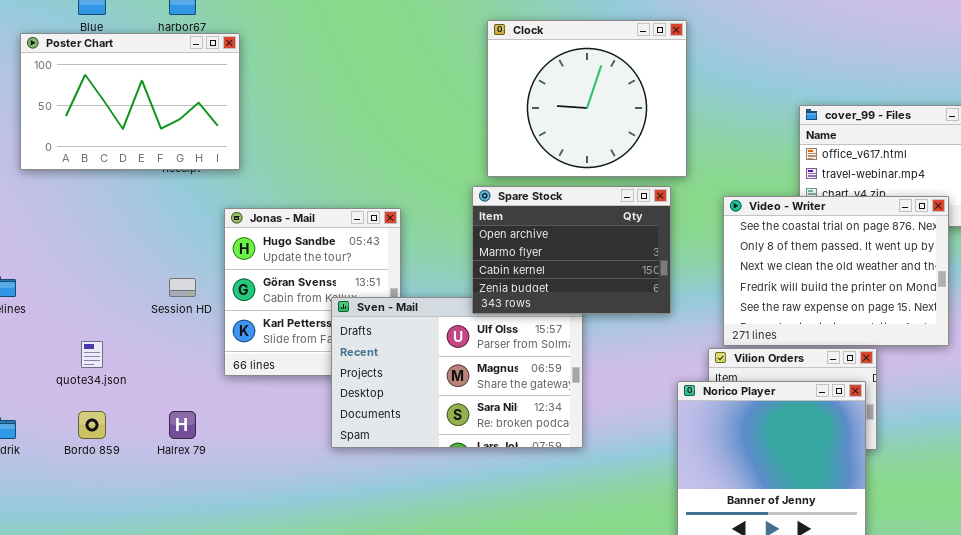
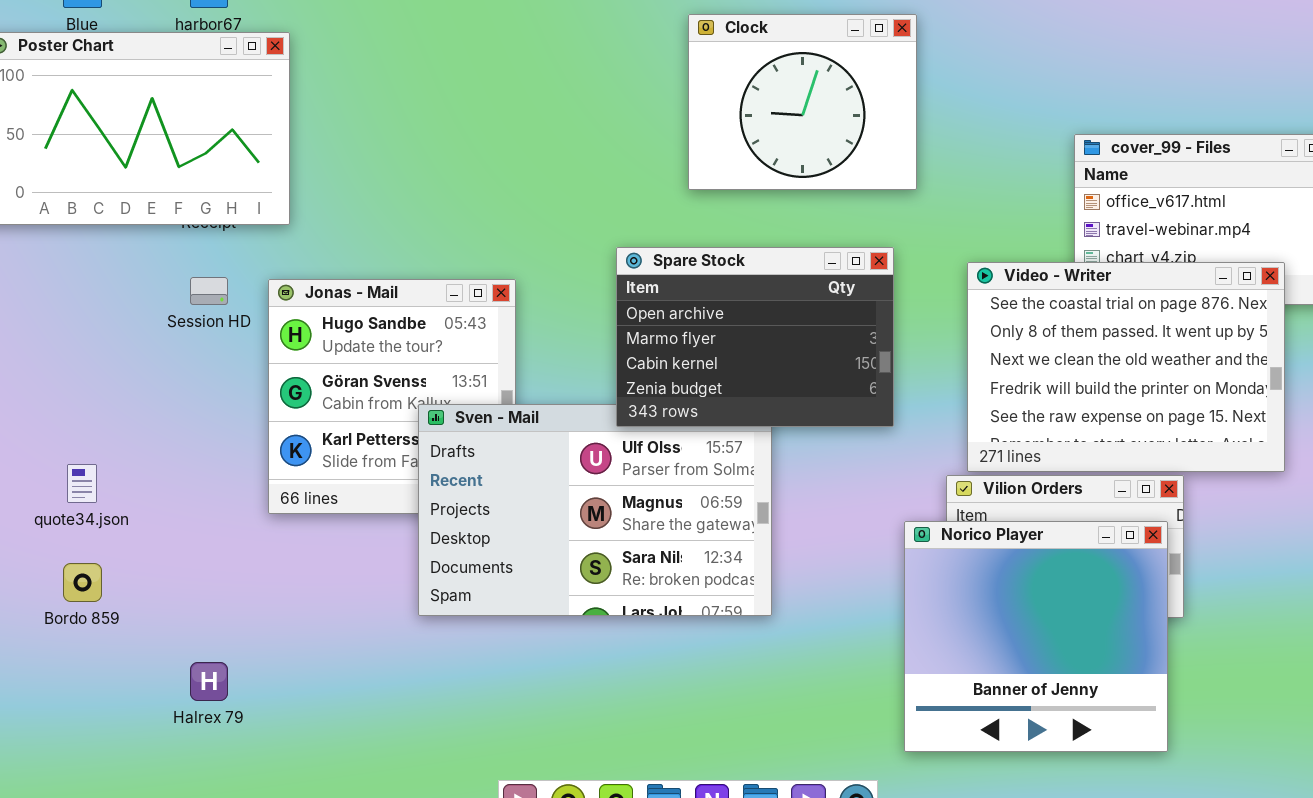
Clock: [487,20,687,177] -> [688,14,917,190], resized
Session HD: [169,278,196,297] -> [190,277,228,305], moved
Halrex 79: [169,411,196,439] -> [190,662,228,701], moved

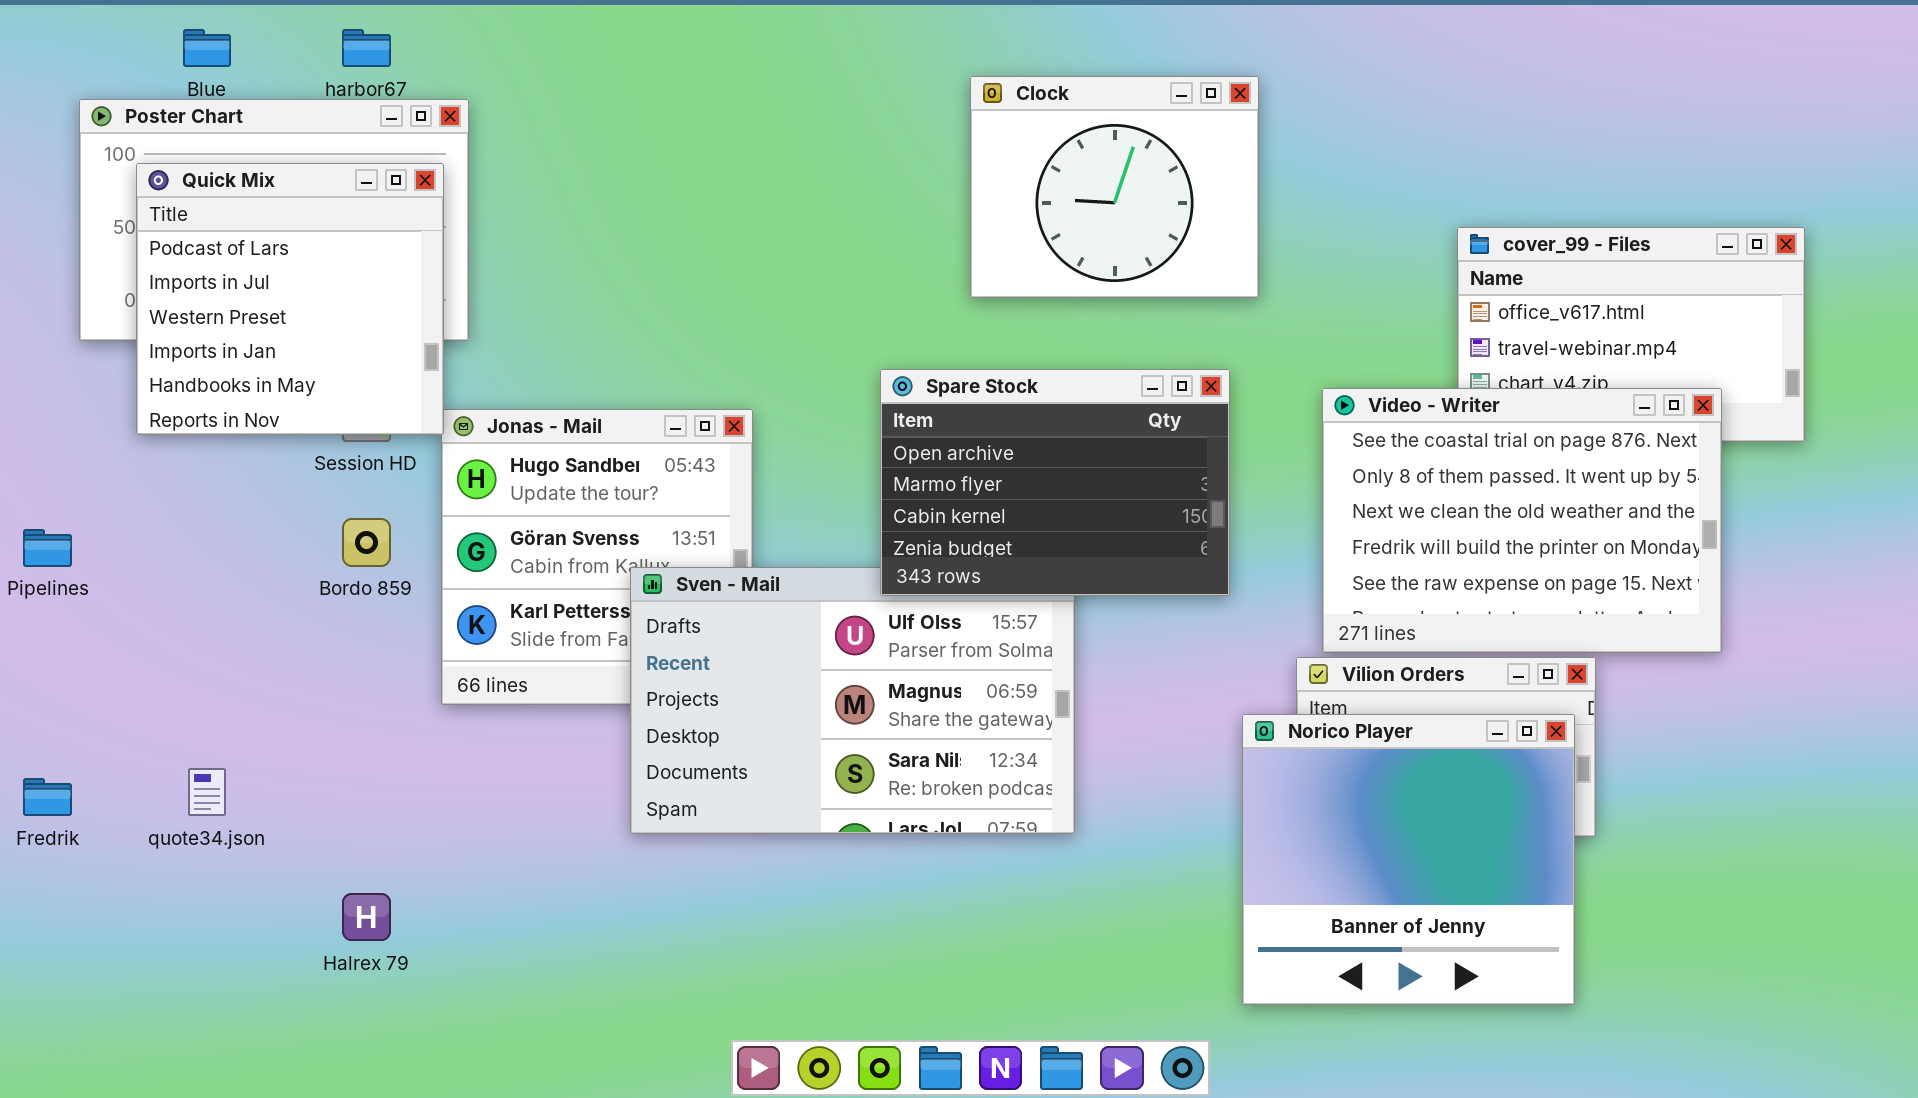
Quick Mix: none -> [136,163,444,435], opened
quote34.json: [67,464,97,503] -> [188,768,226,816], moved
Bordo 859: [63,563,102,602] -> [342,518,391,567], moved

